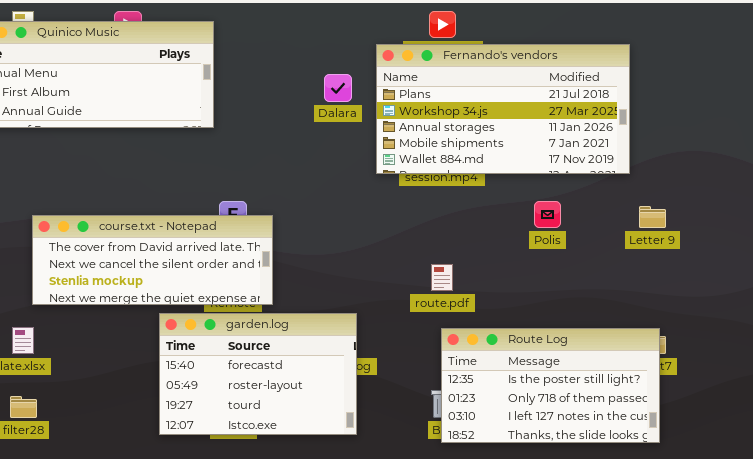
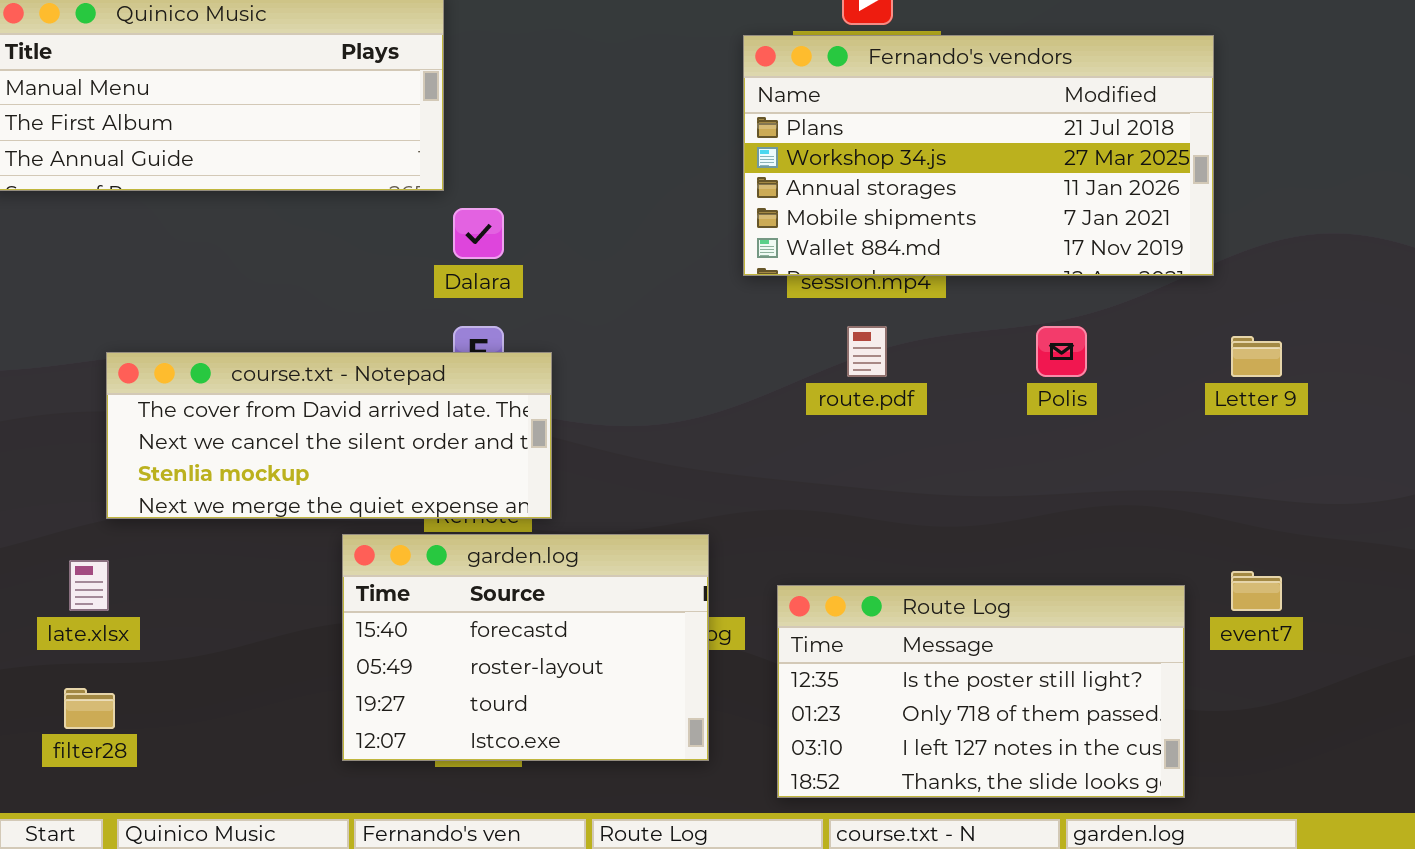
Dalara: [324,74,352,102] -> [453,208,504,259], moved
route.pdf: [431,264,453,291] -> [847,326,887,377], moved
Route Log: [441,328,660,443] -> [777,585,1185,798], moved

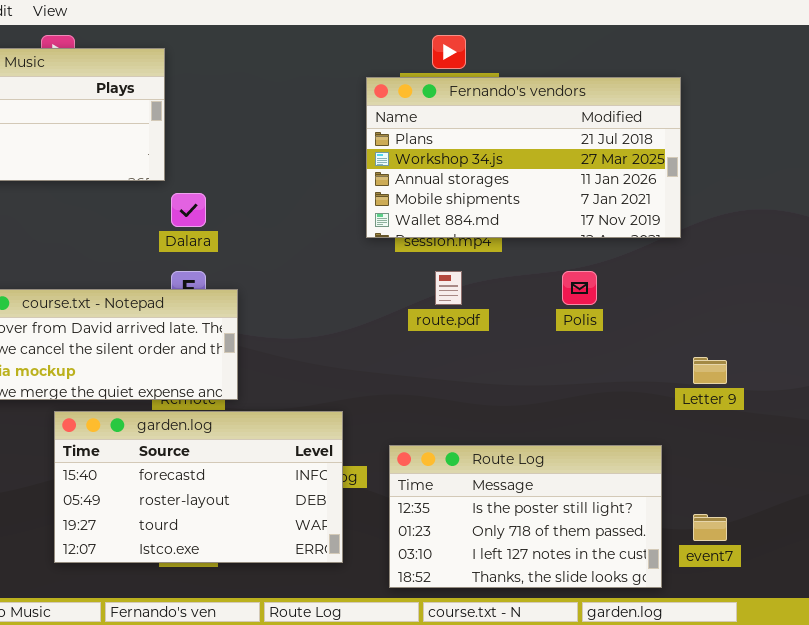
Letter 9: [1231,336,1282,377] -> [693,357,727,384], moved
garden.log: [342,534,709,761] -> [54,411,343,563], resized
event7: [1231,571,1282,611] -> [693,514,727,541], moved

